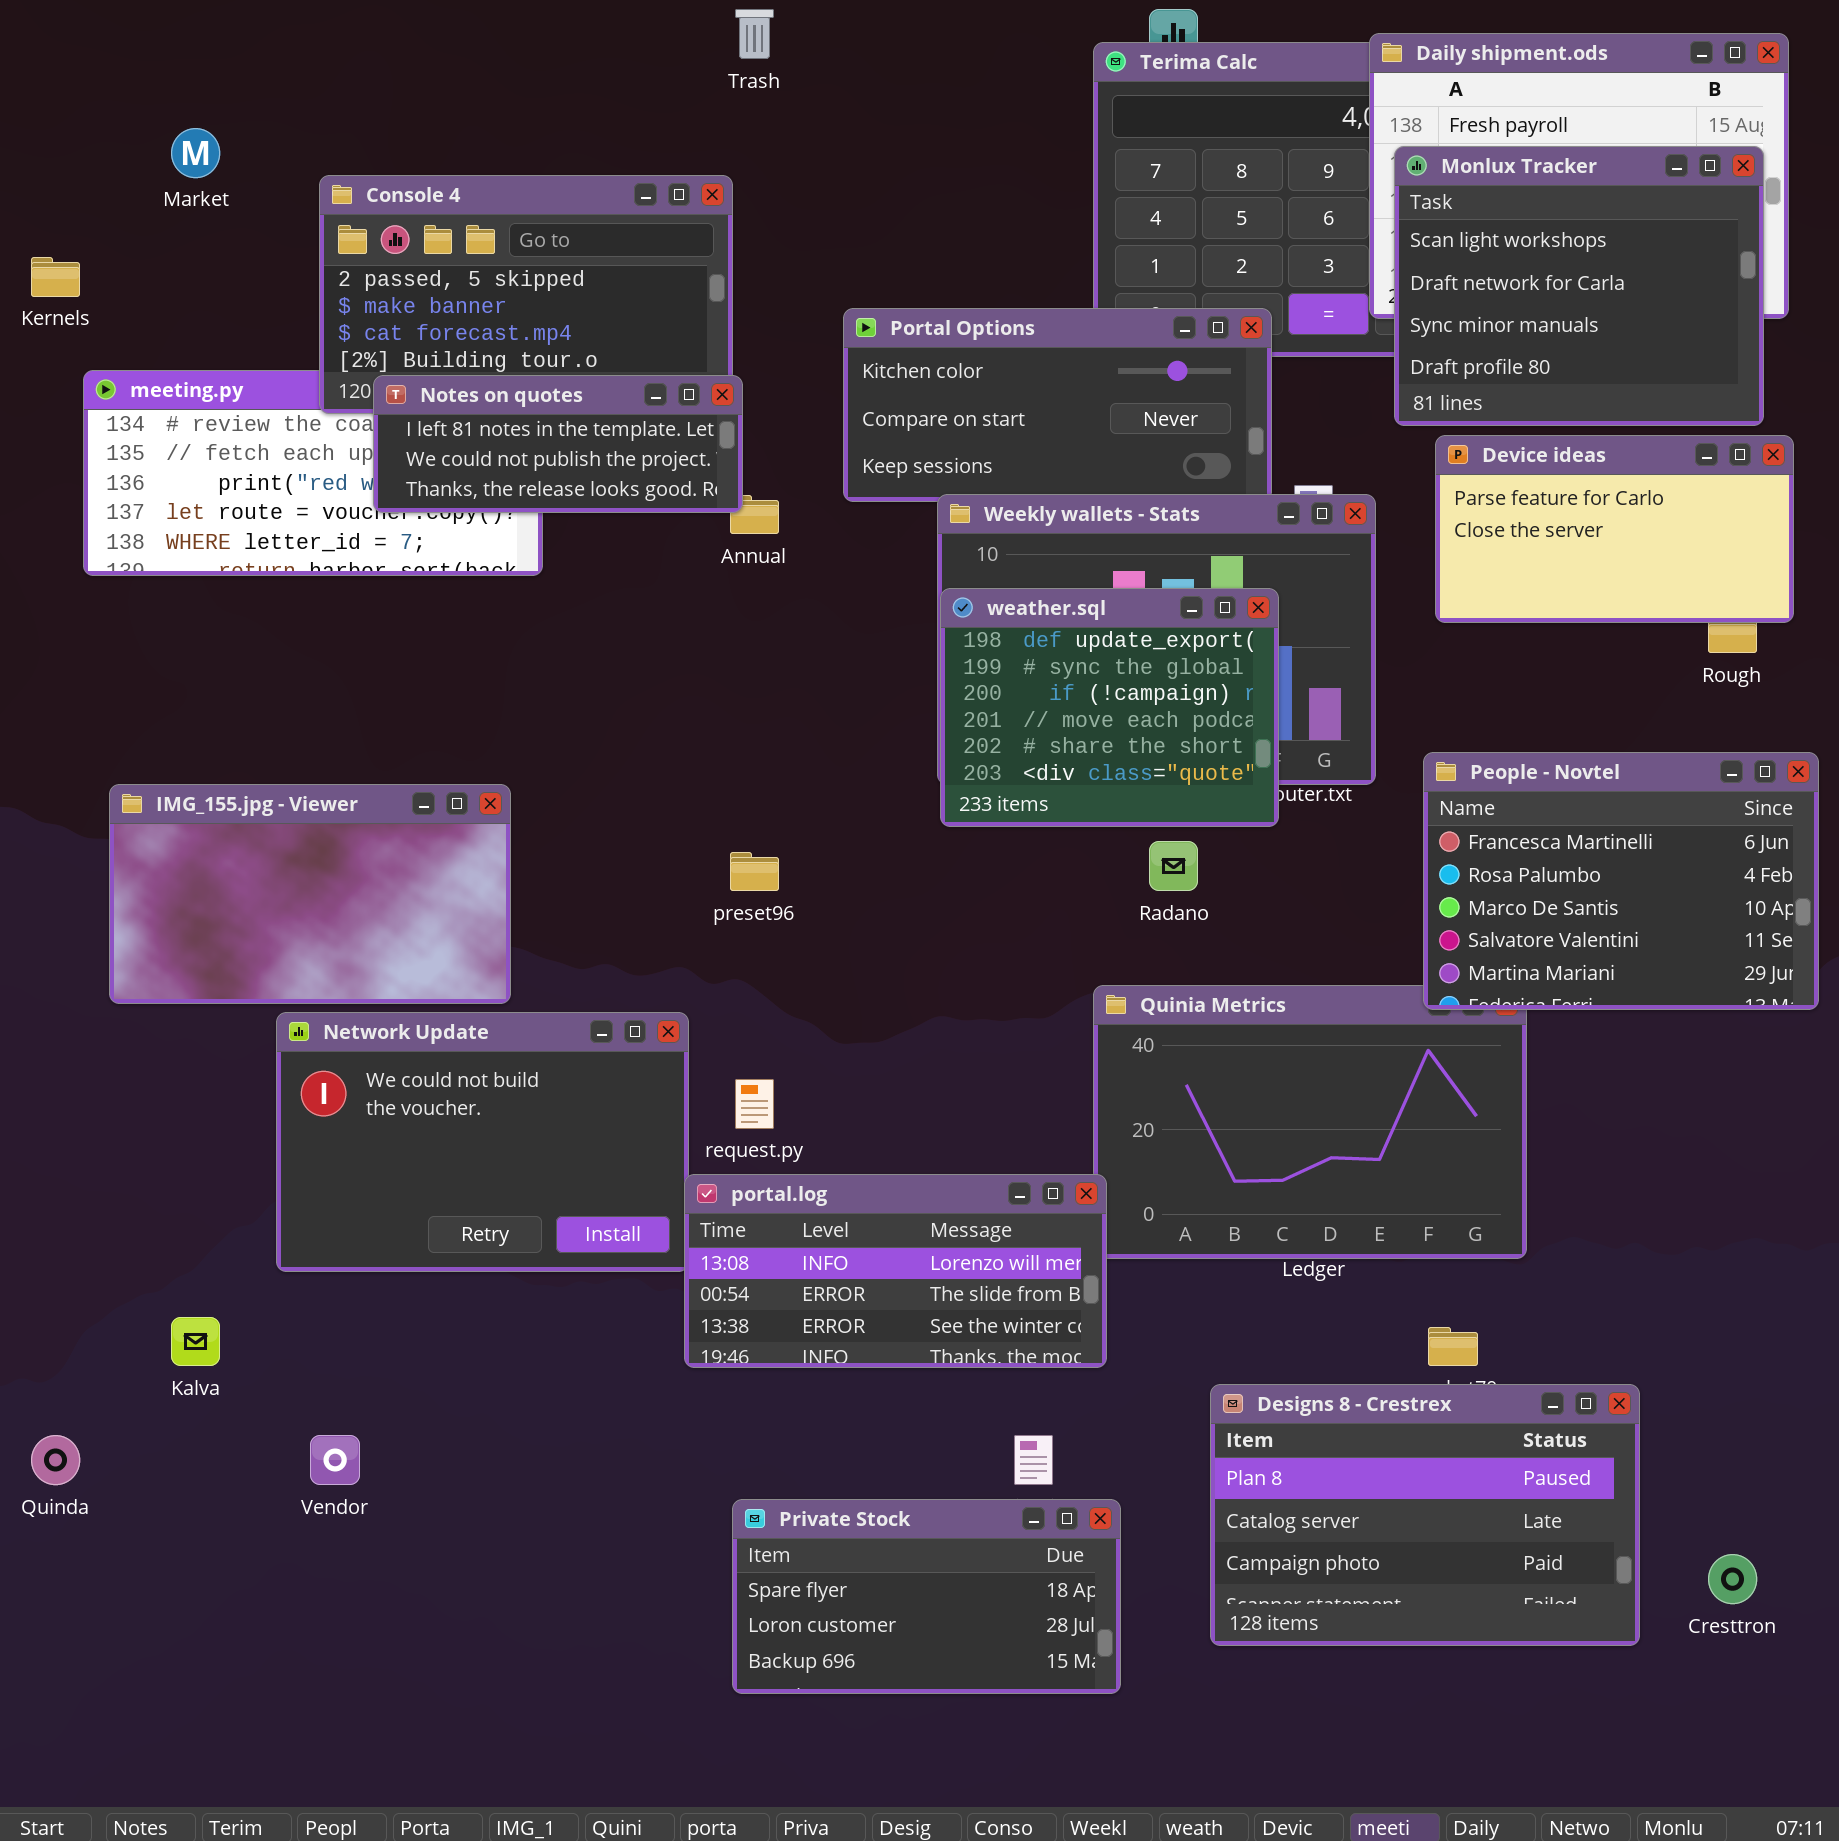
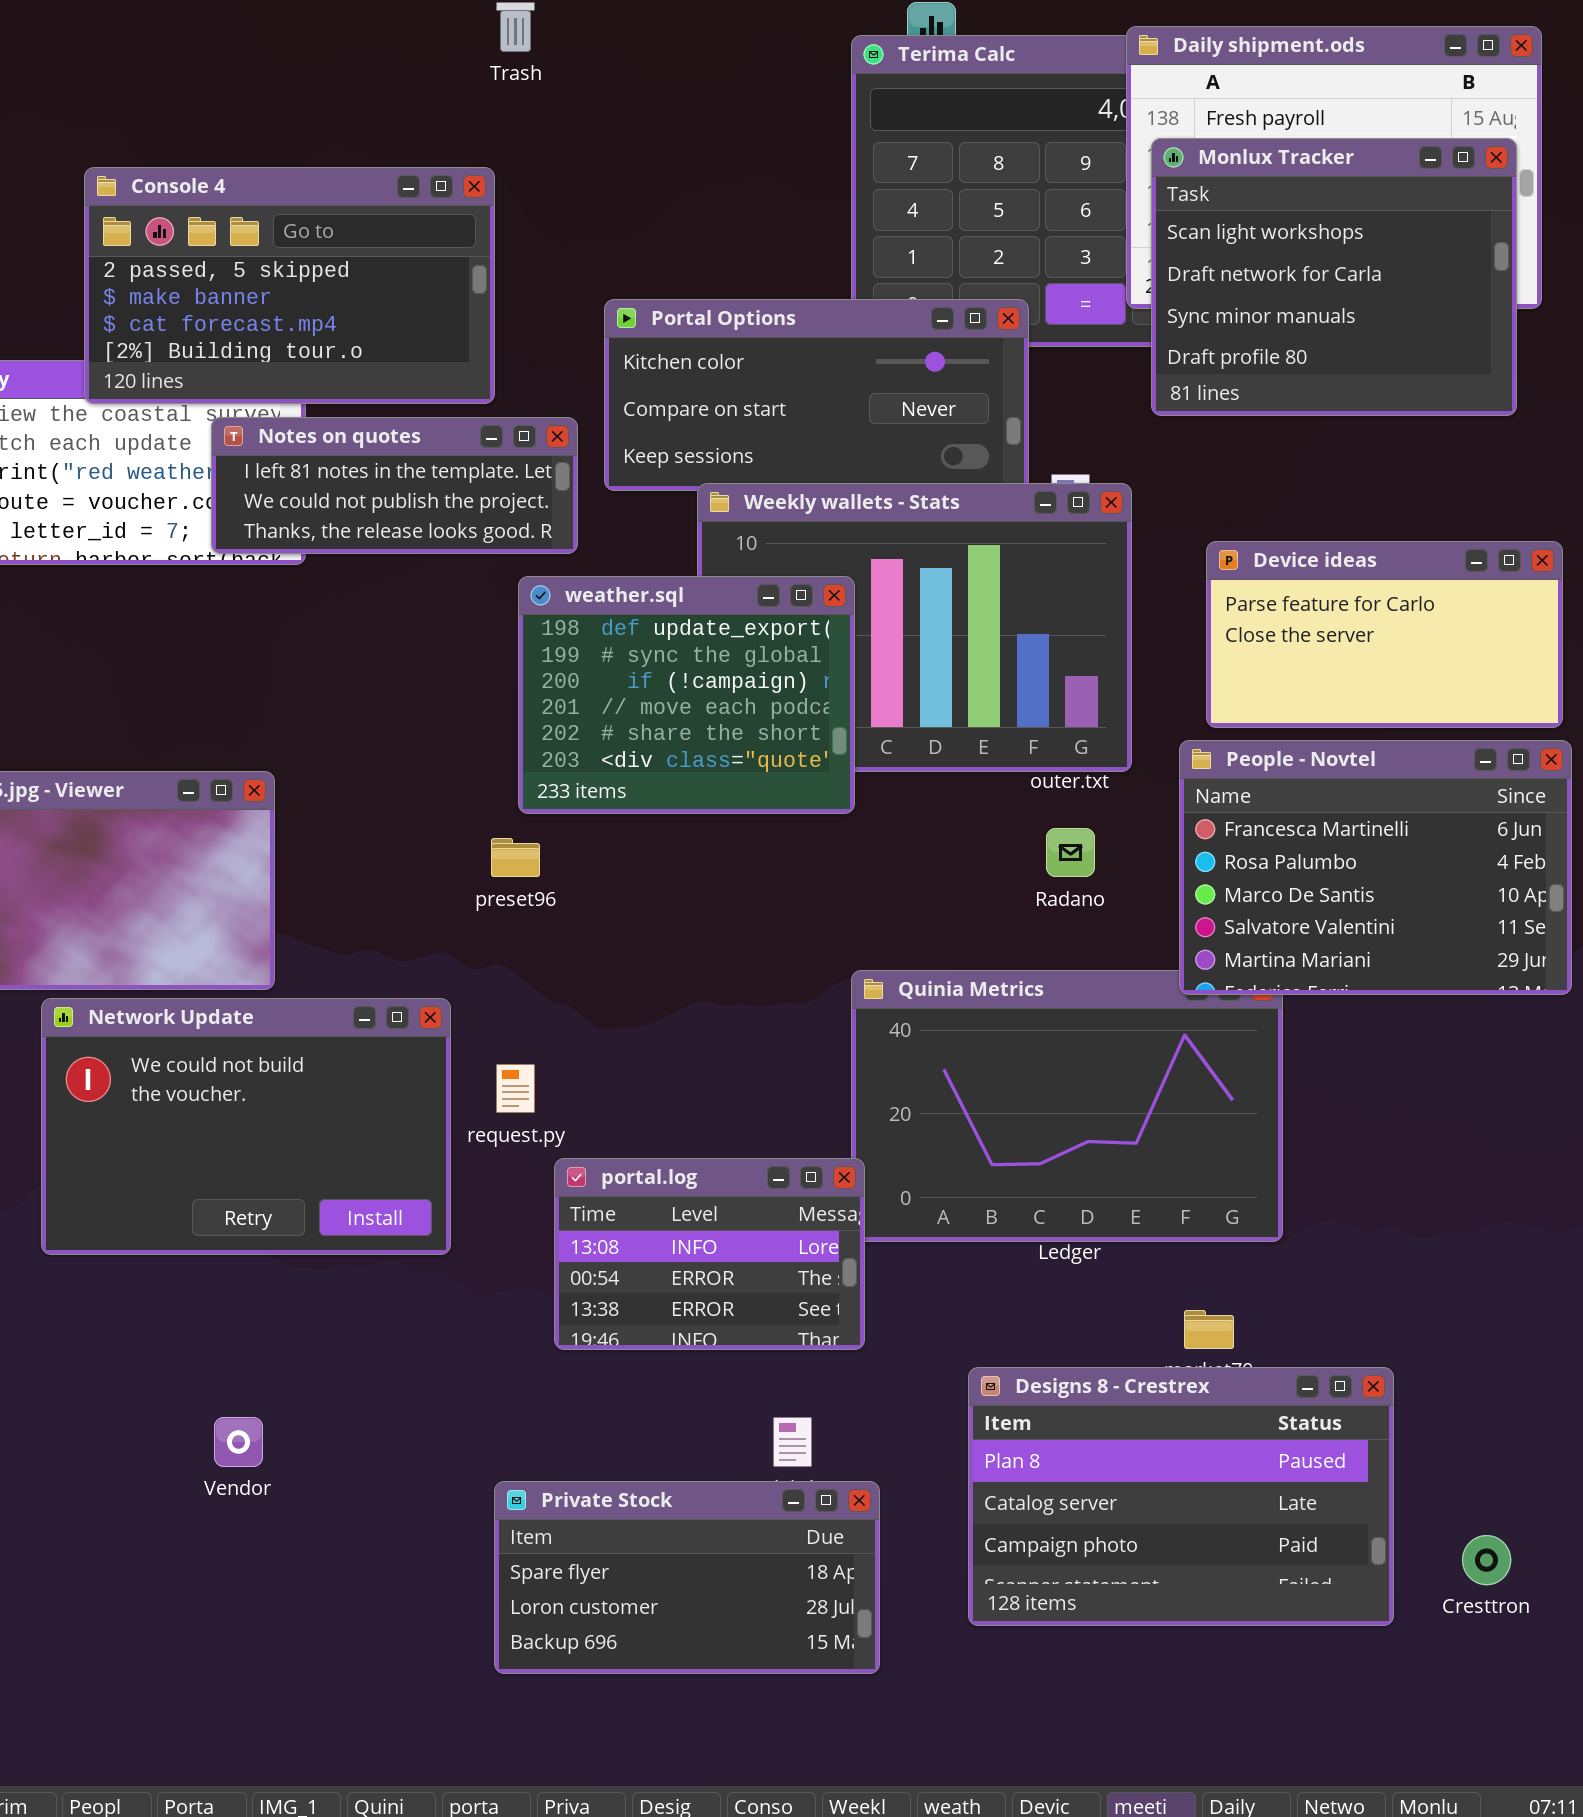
Notes on quotes: [373,375,743,513] -> [211,417,578,554], moved
Device ideas: [1435,435,1794,623] -> [1206,541,1563,728], moved
weather.sql: [940,588,1279,827] -> [518,576,855,814], moved
Radano: [1149,841,1198,891] -> [1046,828,1095,877], moved
portal.log: [684,1174,1107,1368] -> [554,1158,865,1350], resized
Vendor: [310,1435,360,1485] -> [214,1417,263,1467], moved

